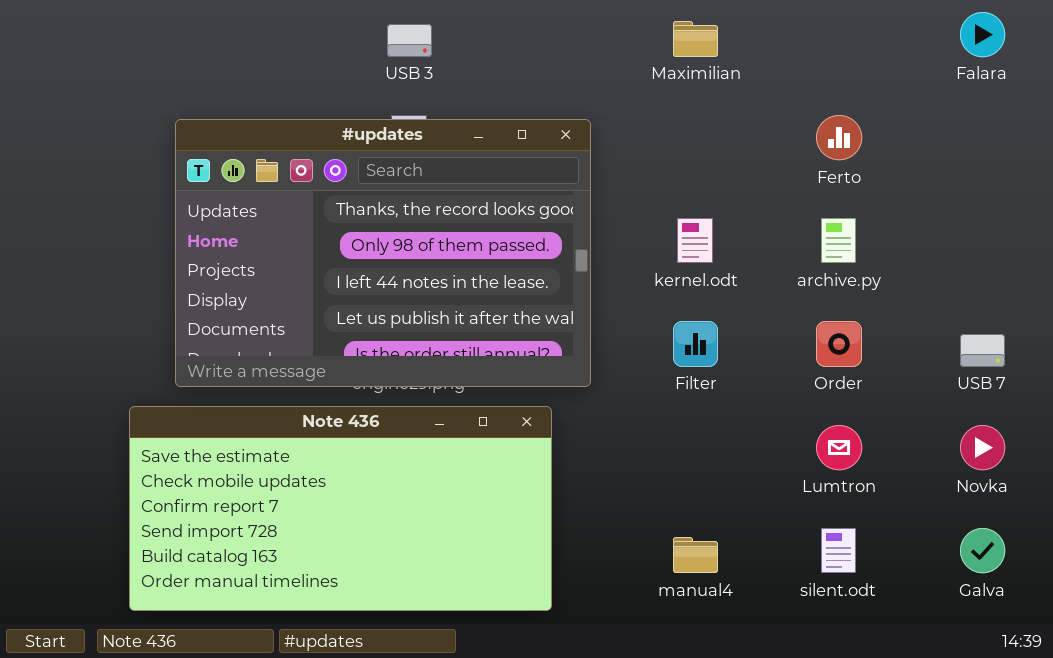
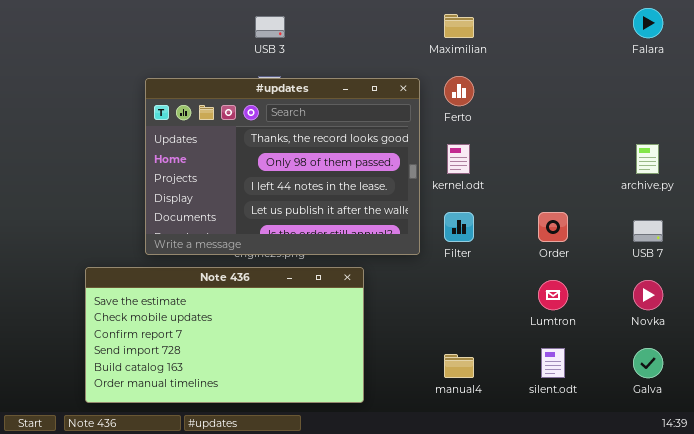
Ferto: [816,115,862,160] -> [444,76,474,106], moved
#updates: [175,119,591,387] -> [145,78,420,255], moved
archive.py: [821,218,856,263] -> [636,144,659,174], moved

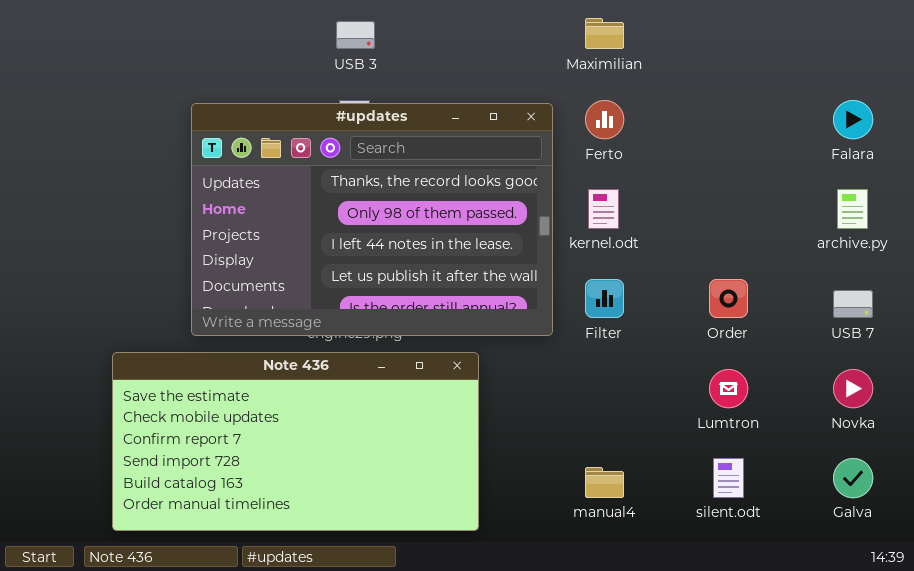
Falara: [633,8,663,38] -> [833,100,873,139], moved

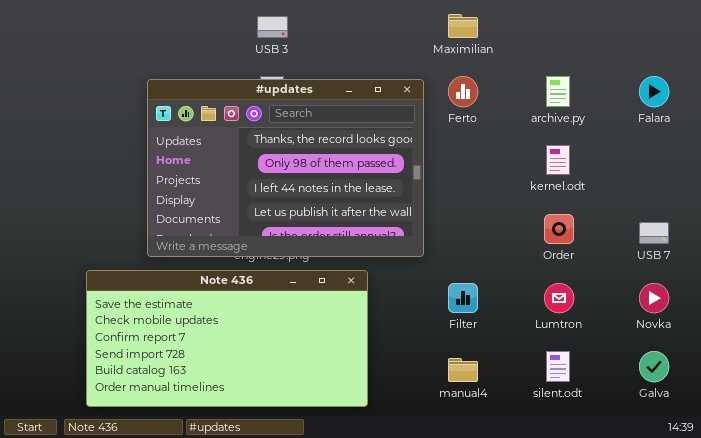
kernel.odt: [588,189,619,229] -> [546,145,570,175], moved
archive.py: [837,189,868,229] -> [546,76,570,107], moved
Filter: [585,279,624,318] -> [448,283,478,313], moved

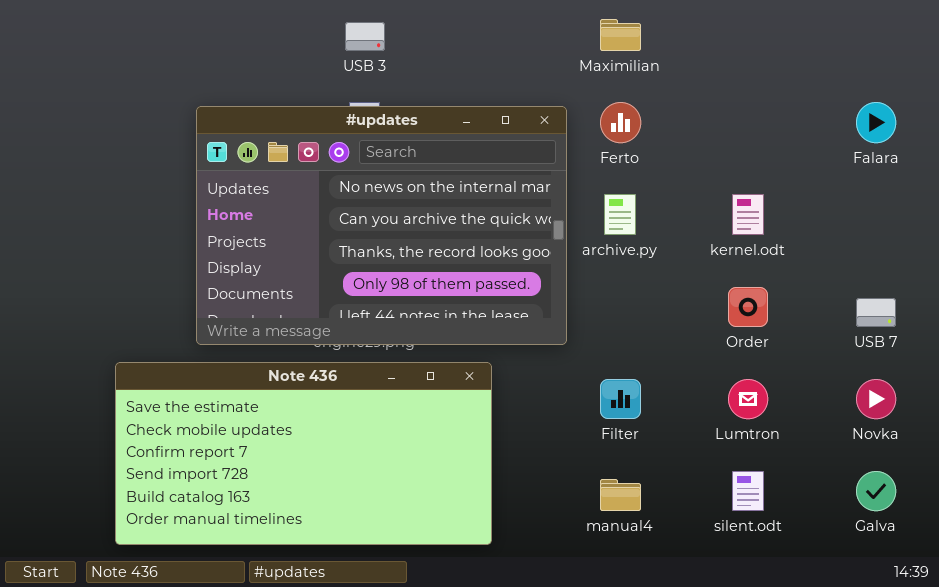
archive.py: [546,76,570,107] -> [604,194,636,235], moved
#updates: [147,79,424,257] -> [196,106,567,345], scrolled up 2 rows

